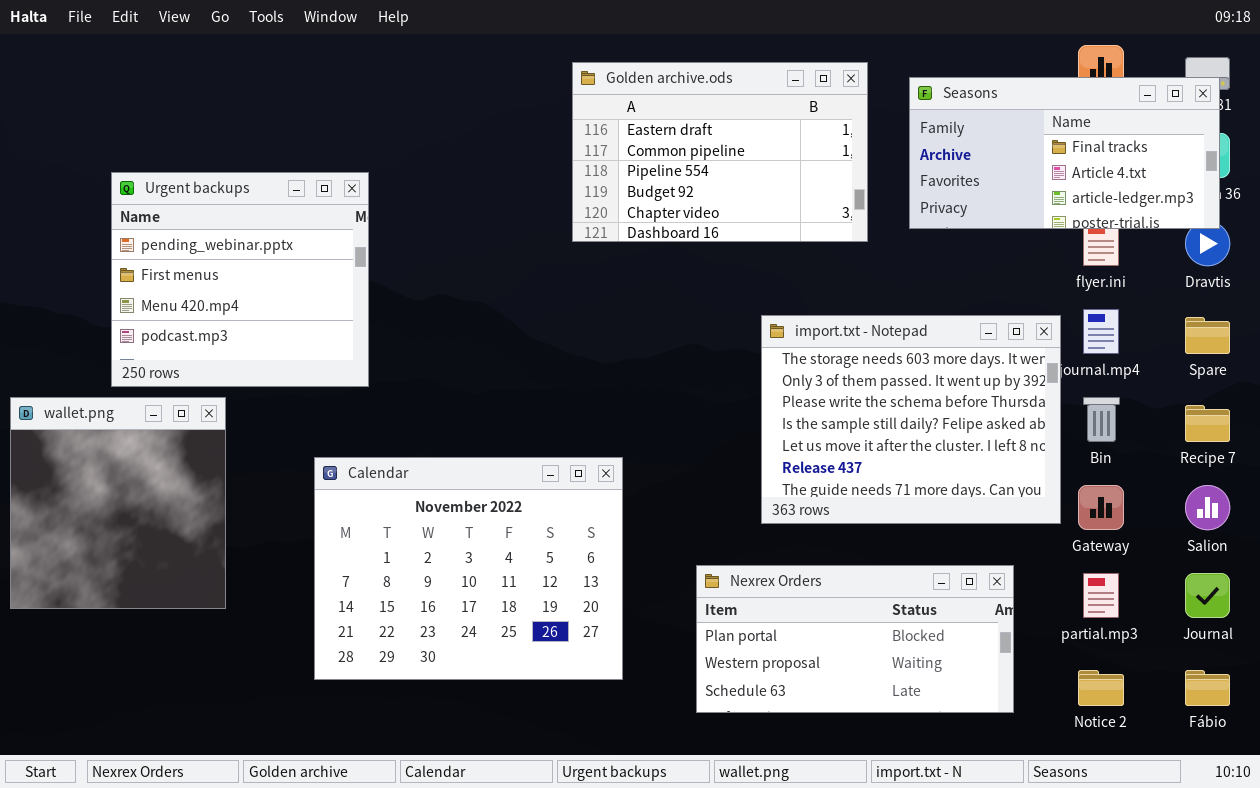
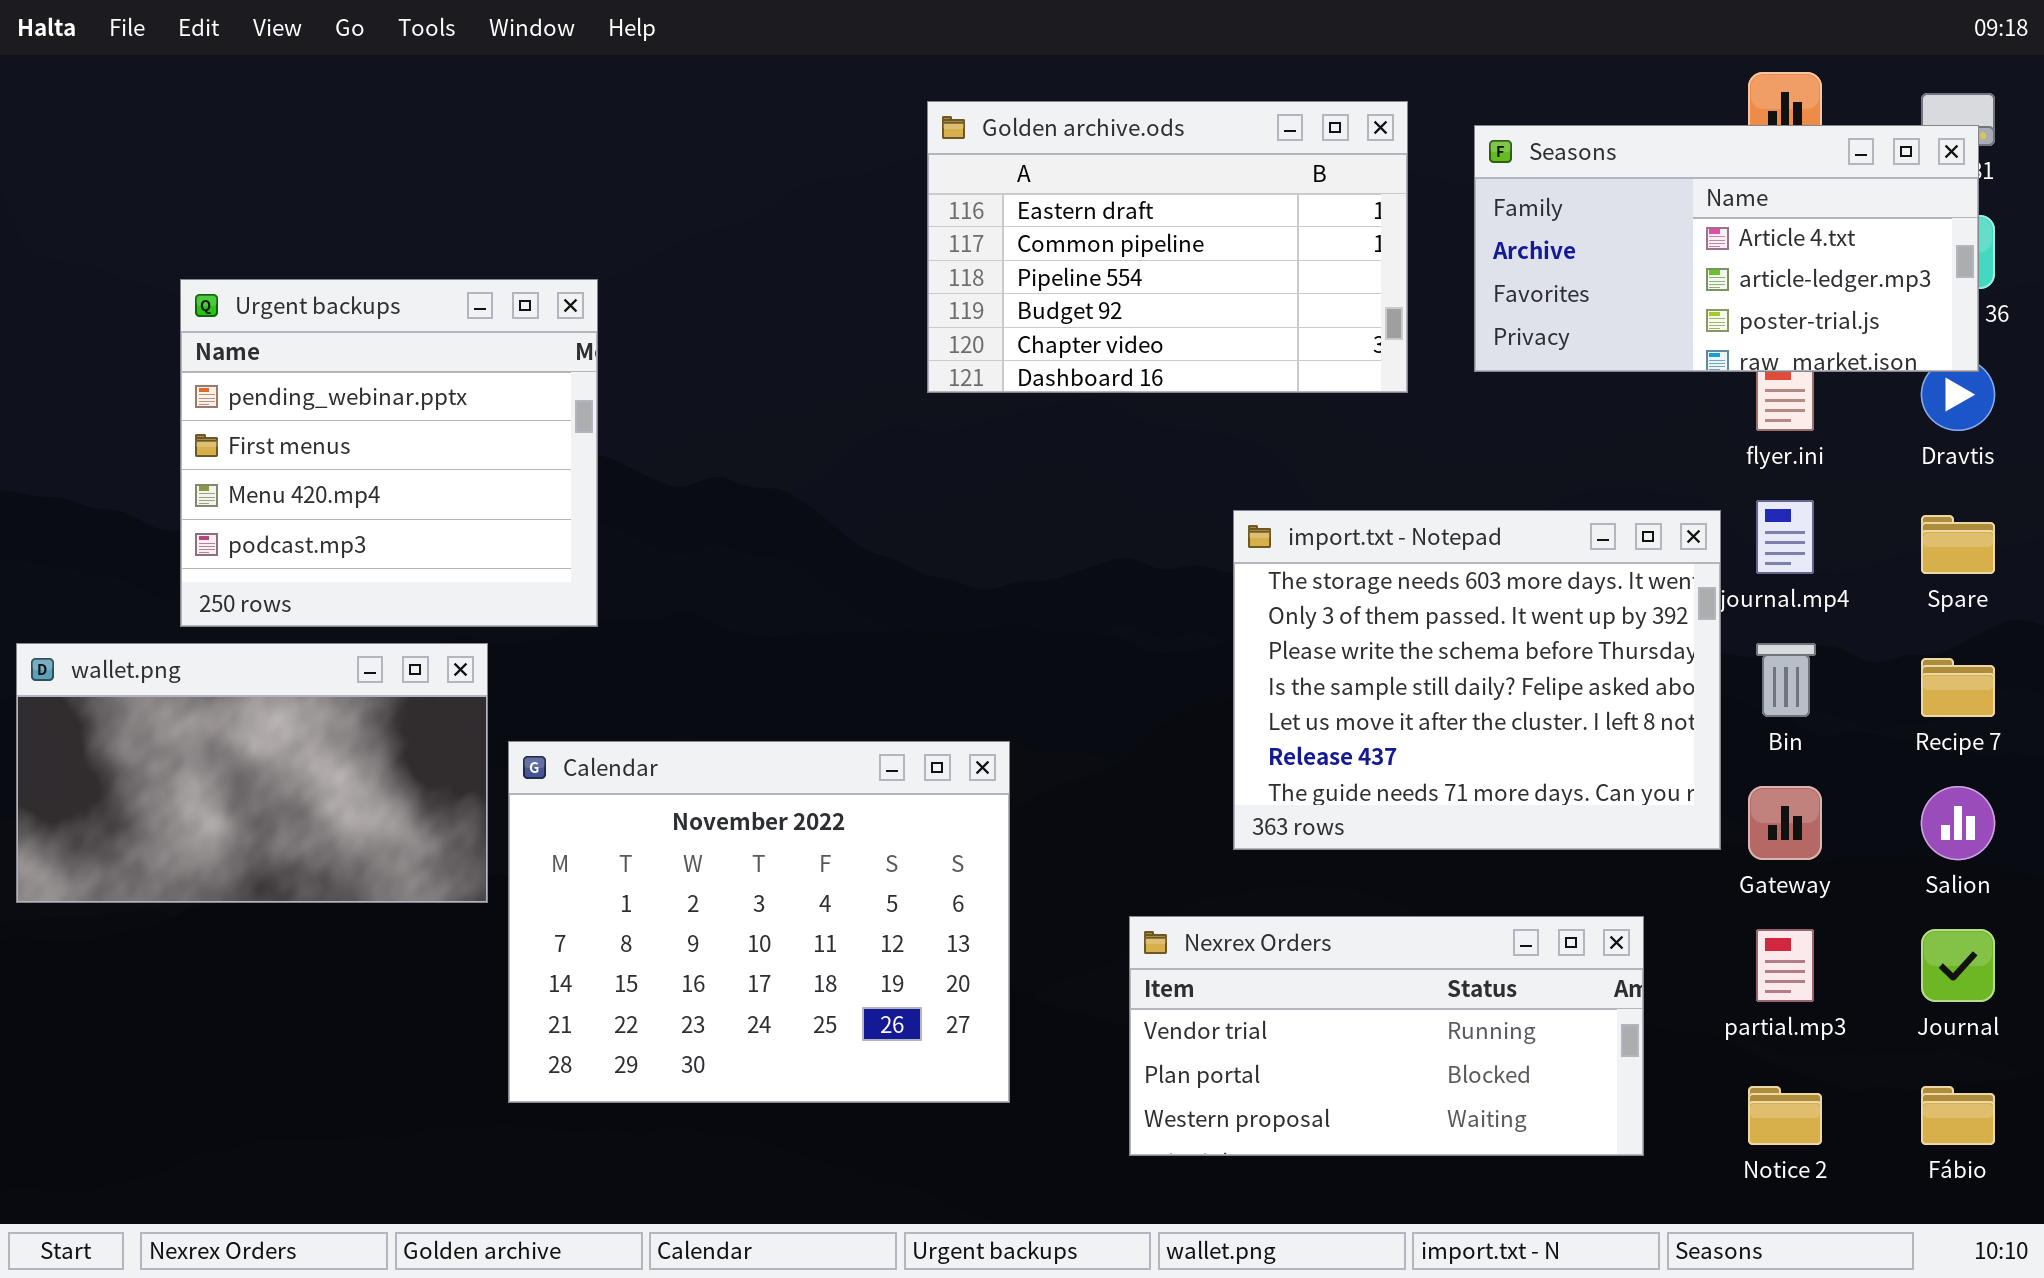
Seasons: [909,77,1220,229] -> [1474,125,1979,372], scrolled down 1 row
wallet.png: [10,397,226,609] -> [16,643,488,903], resized
Nexrex Orders: [696,565,1014,713] -> [1129,916,1644,1156], scrolled up 1 row

